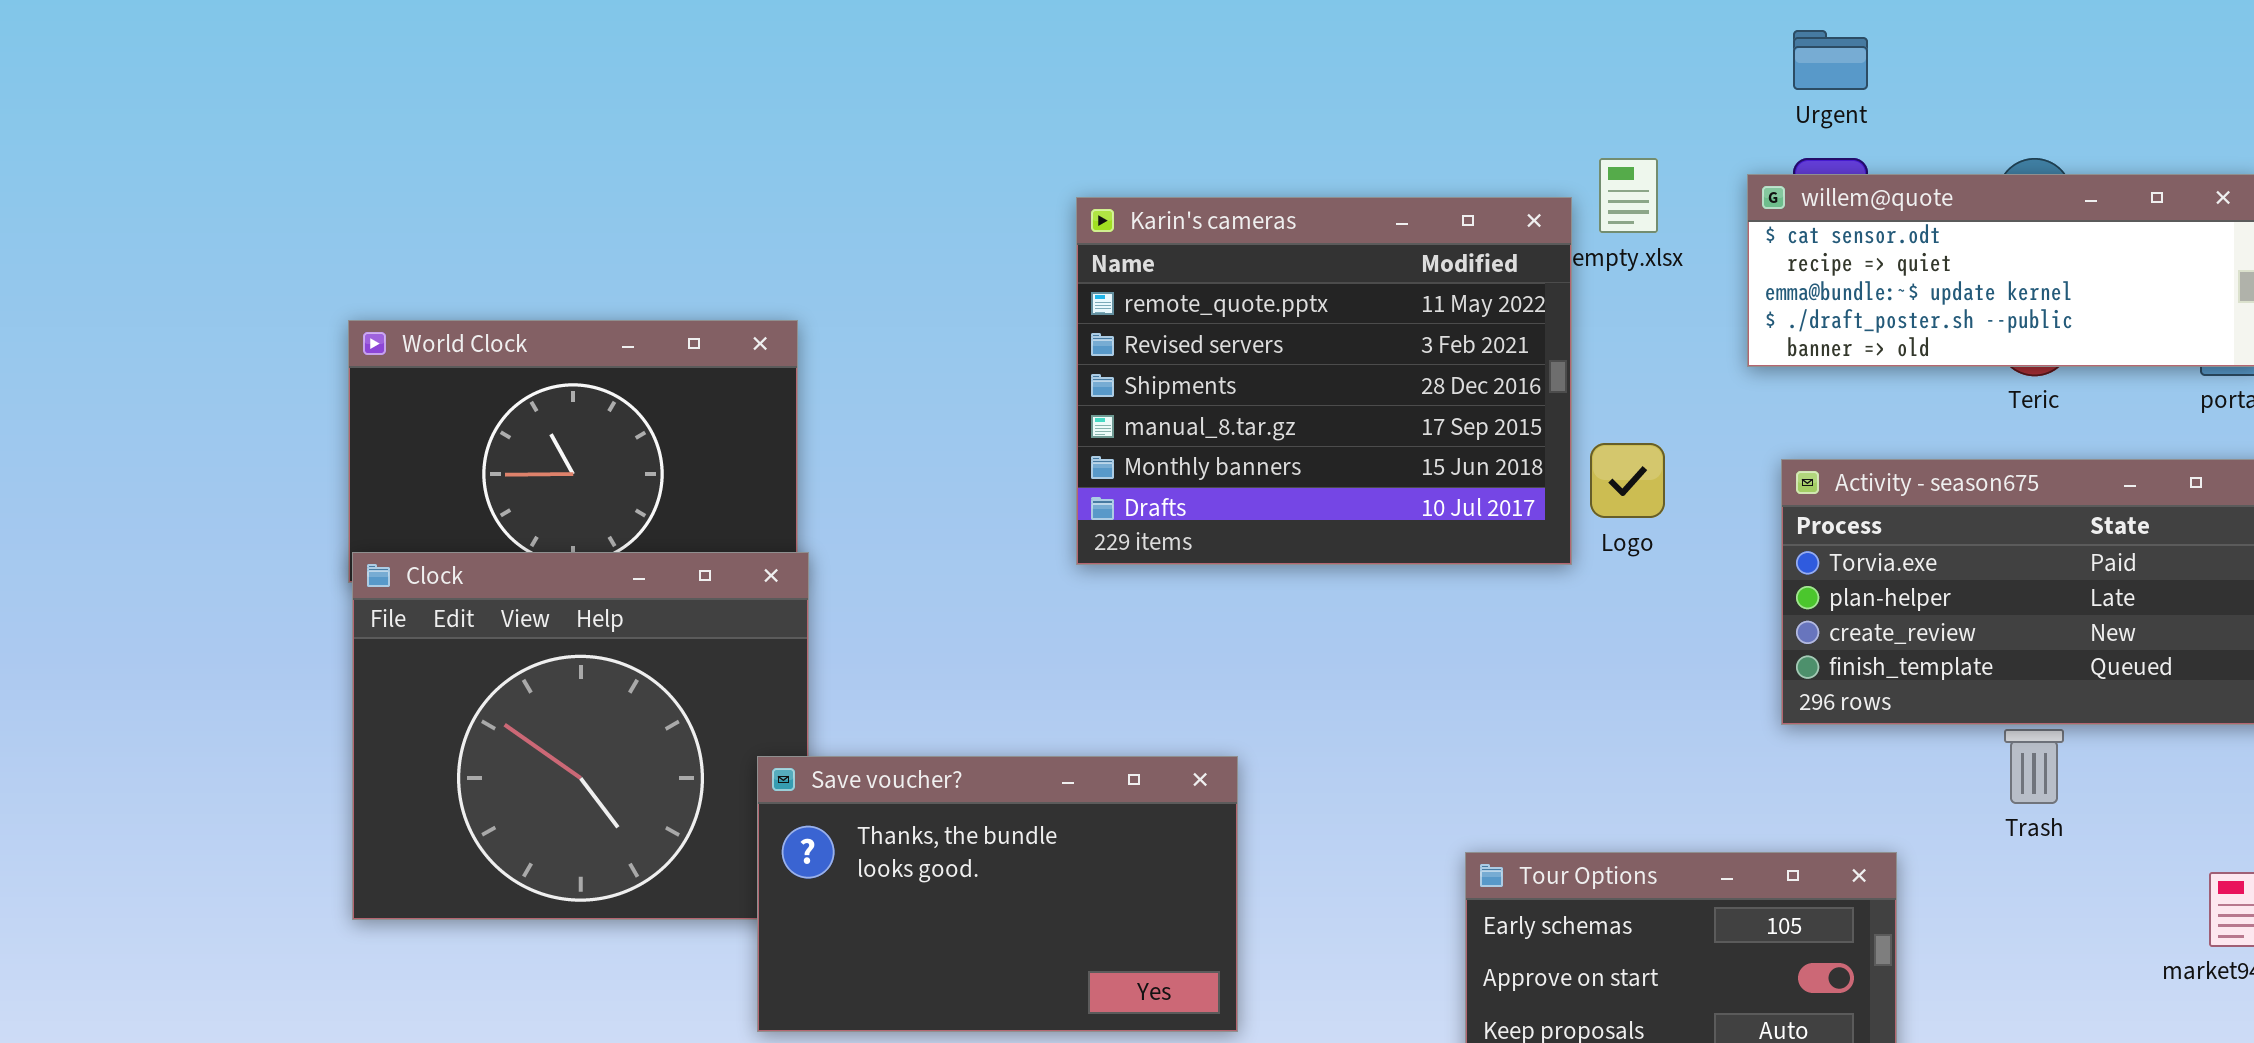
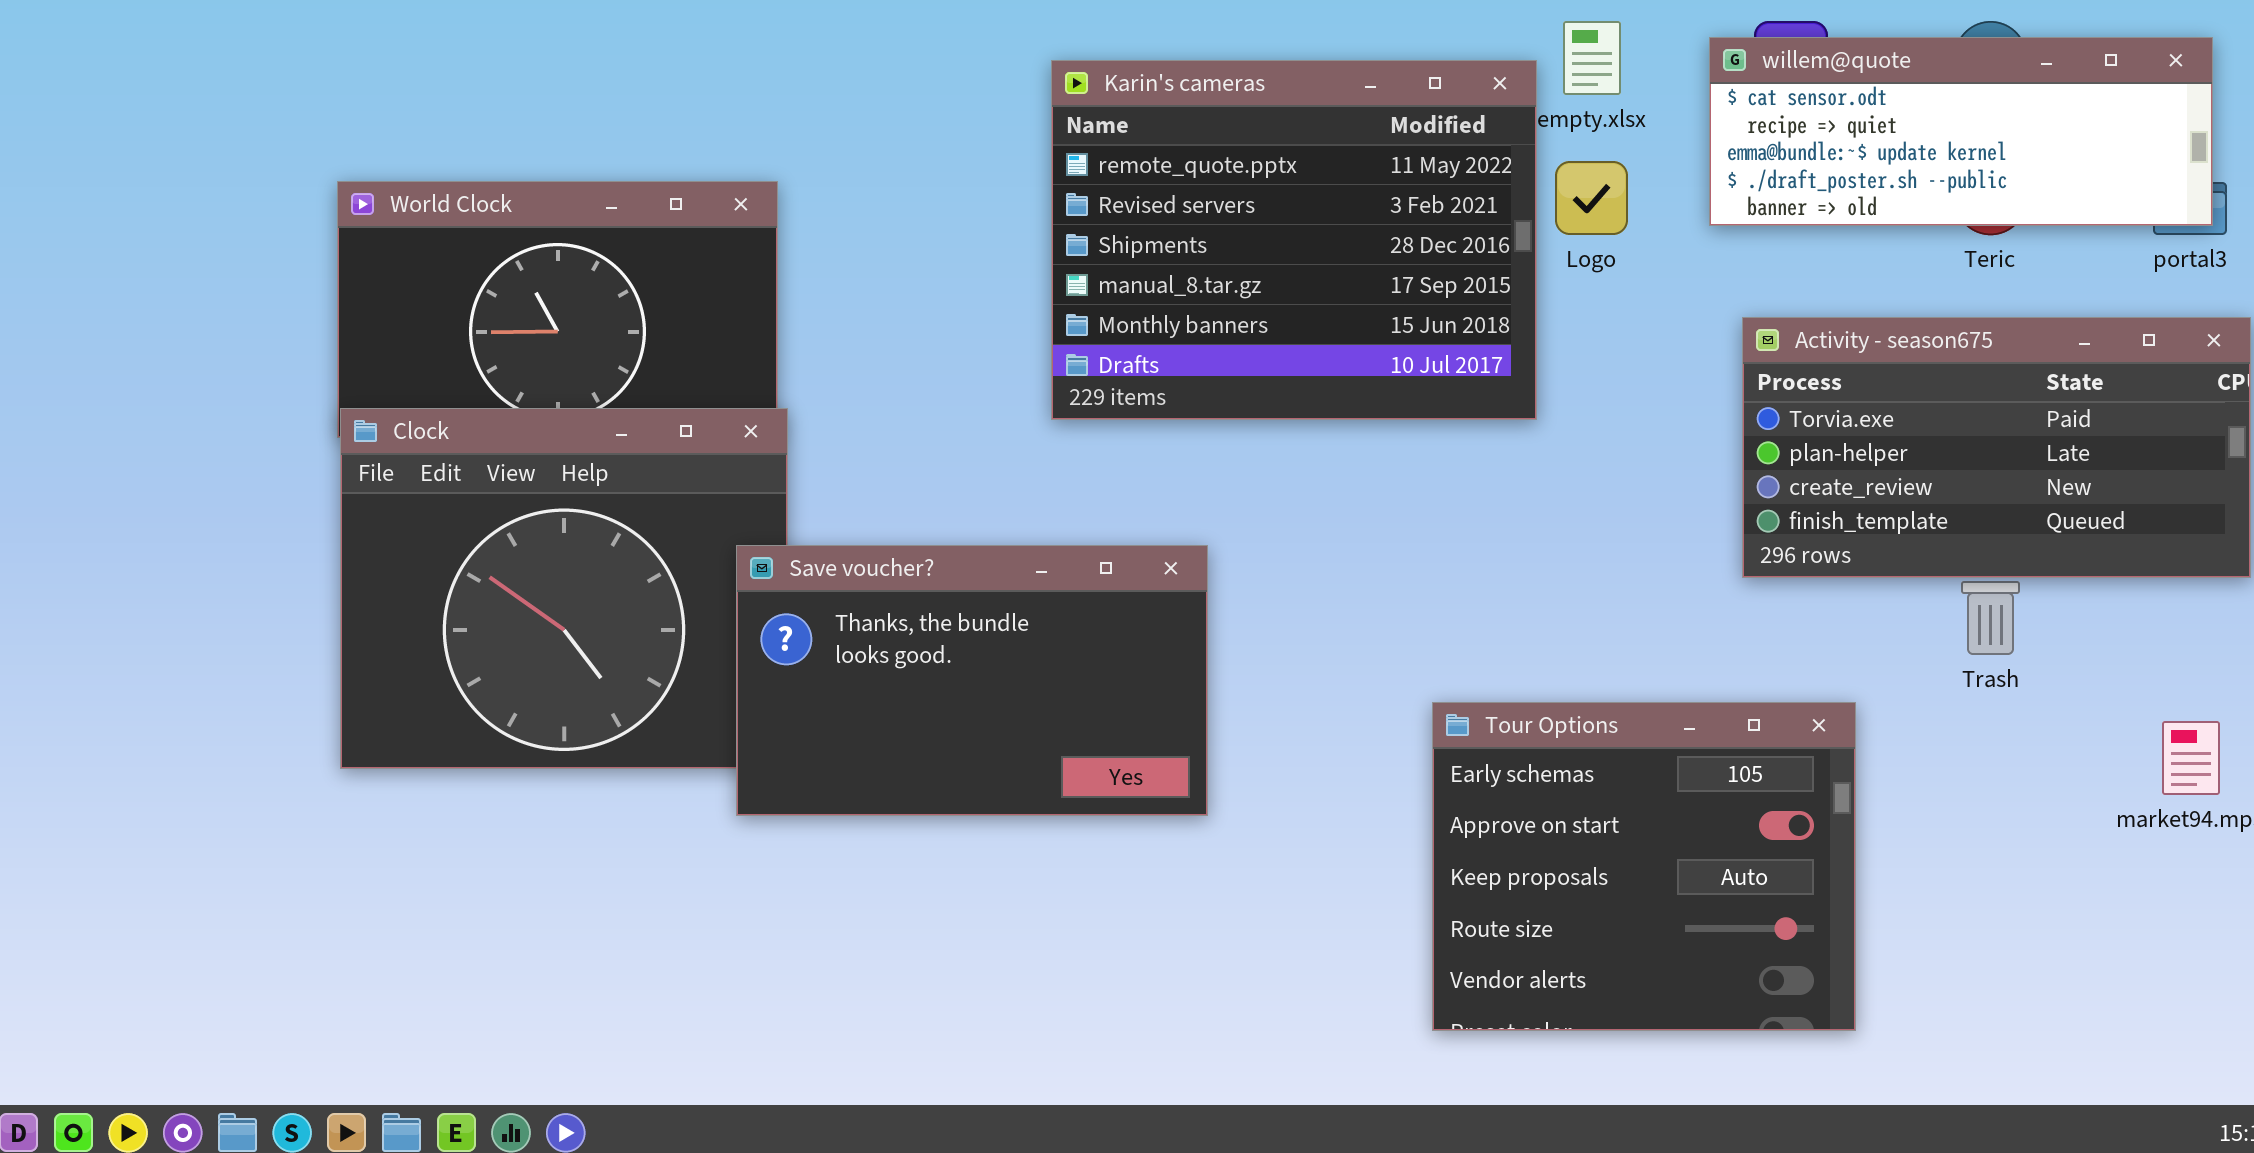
Logo: [1590,443,1665,518] -> [1555,161,1628,235], moved
Save voucher?: [757,756,1238,1032] -> [736,545,1208,816], moved

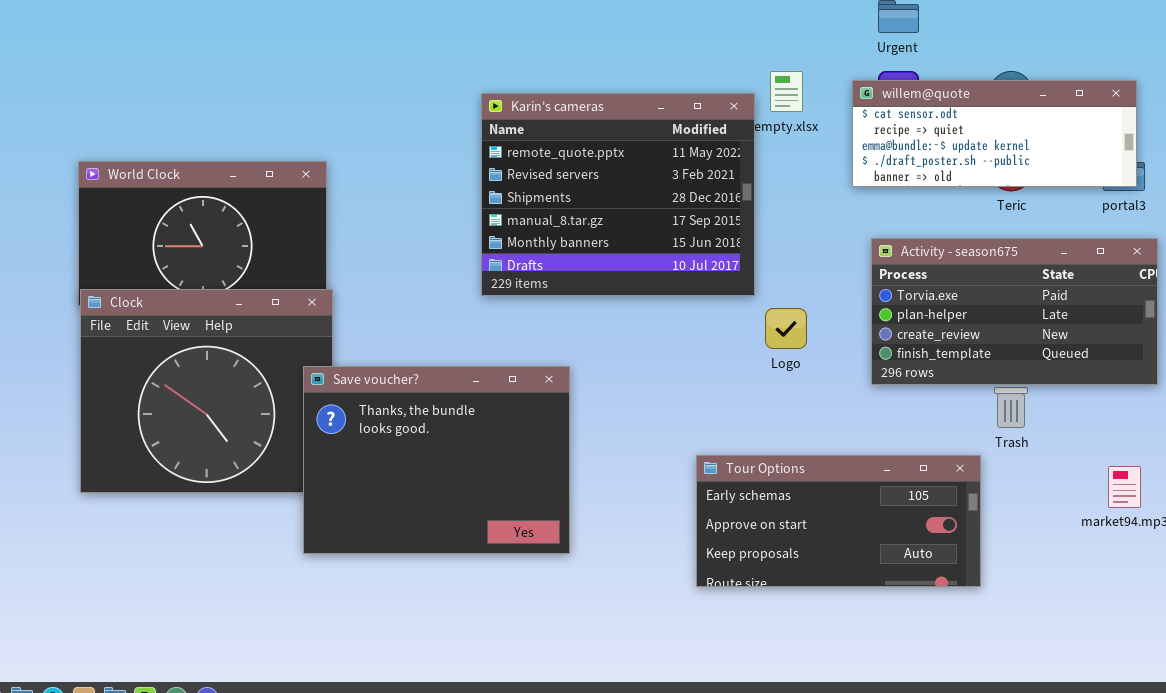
Logo: [1555,161,1628,235] -> [765,308,807,349], moved
Save voucher?: [736,545,1208,816] -> [303,366,570,554], resized
Tour Options: [1432,702,1856,1031] -> [696,455,981,587], resized

